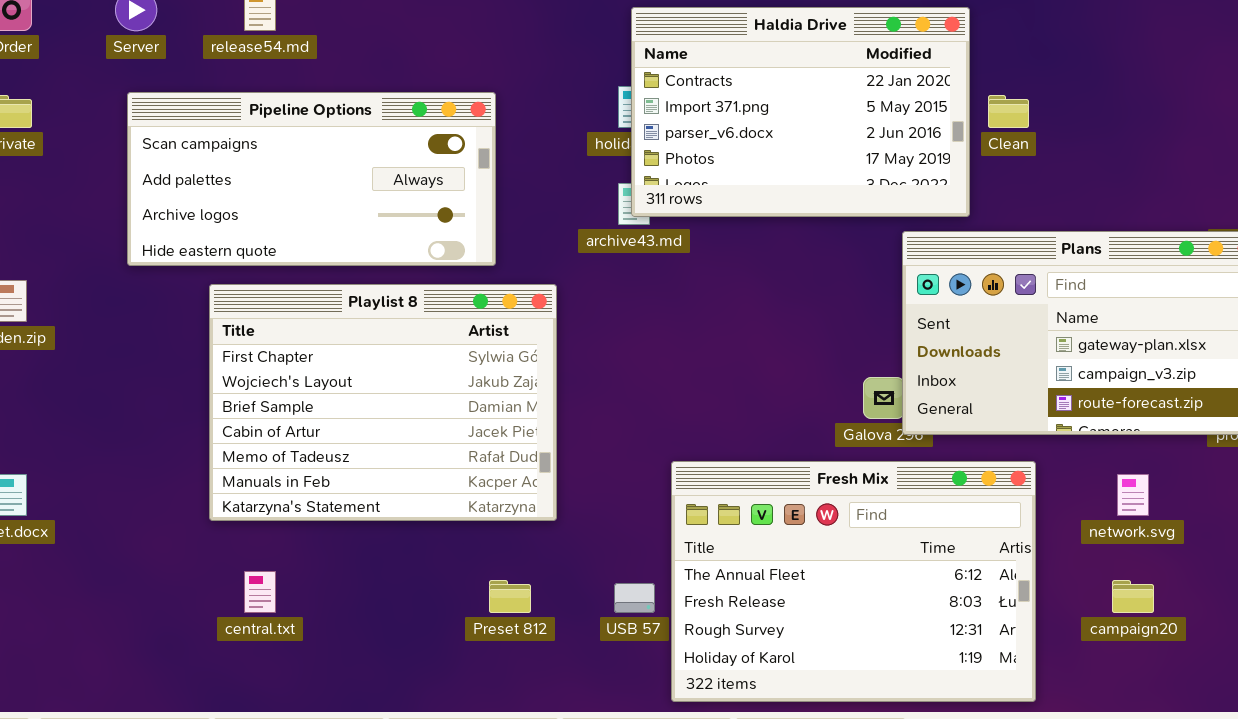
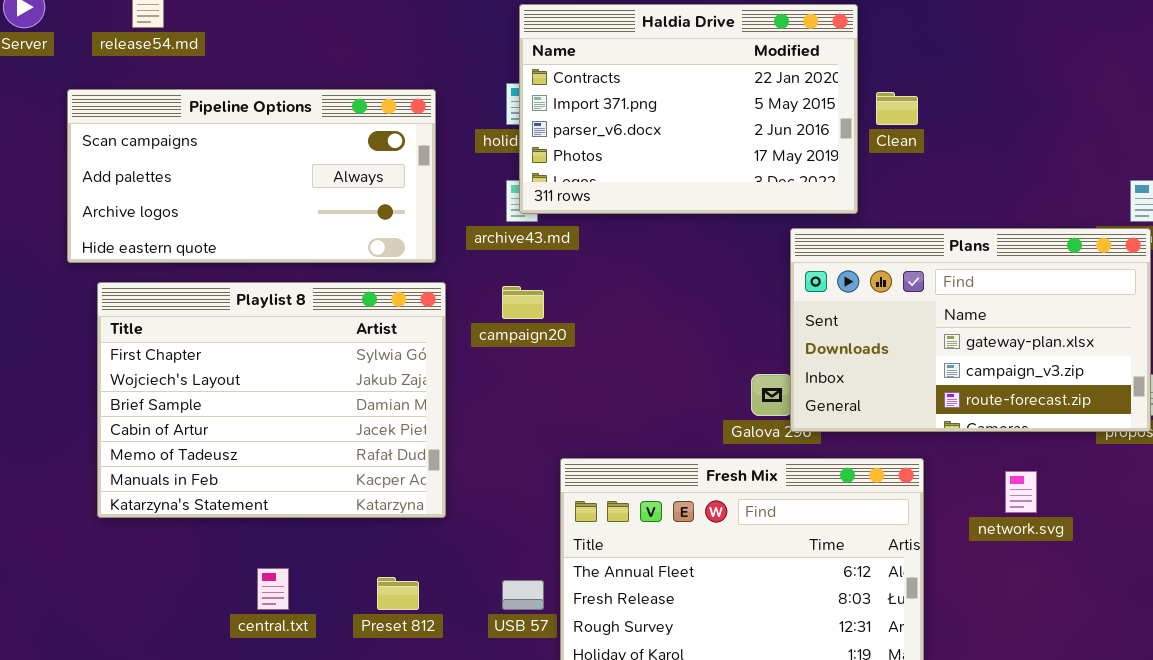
Pipeline Options: [127,92,496,266] -> [67,89,436,263], moved
central.txt: [244,571,276,613] -> [257,568,289,610], moved
campaign20: [1112,580,1154,613] -> [502,286,544,319], moved

